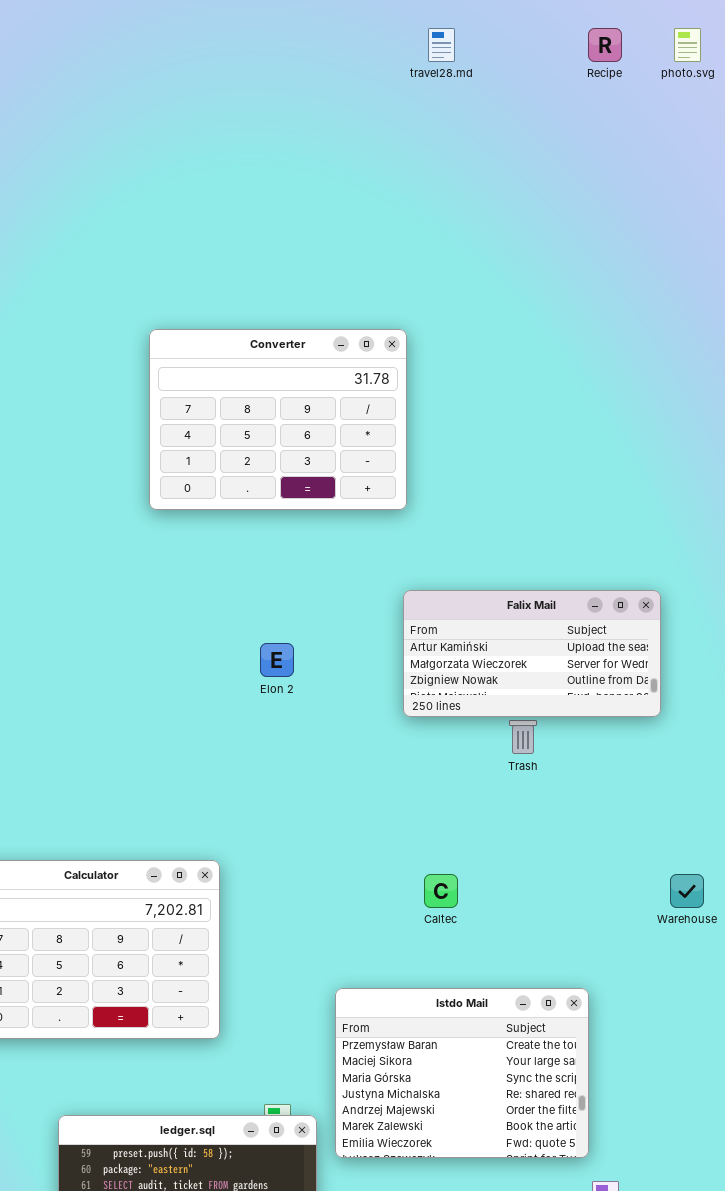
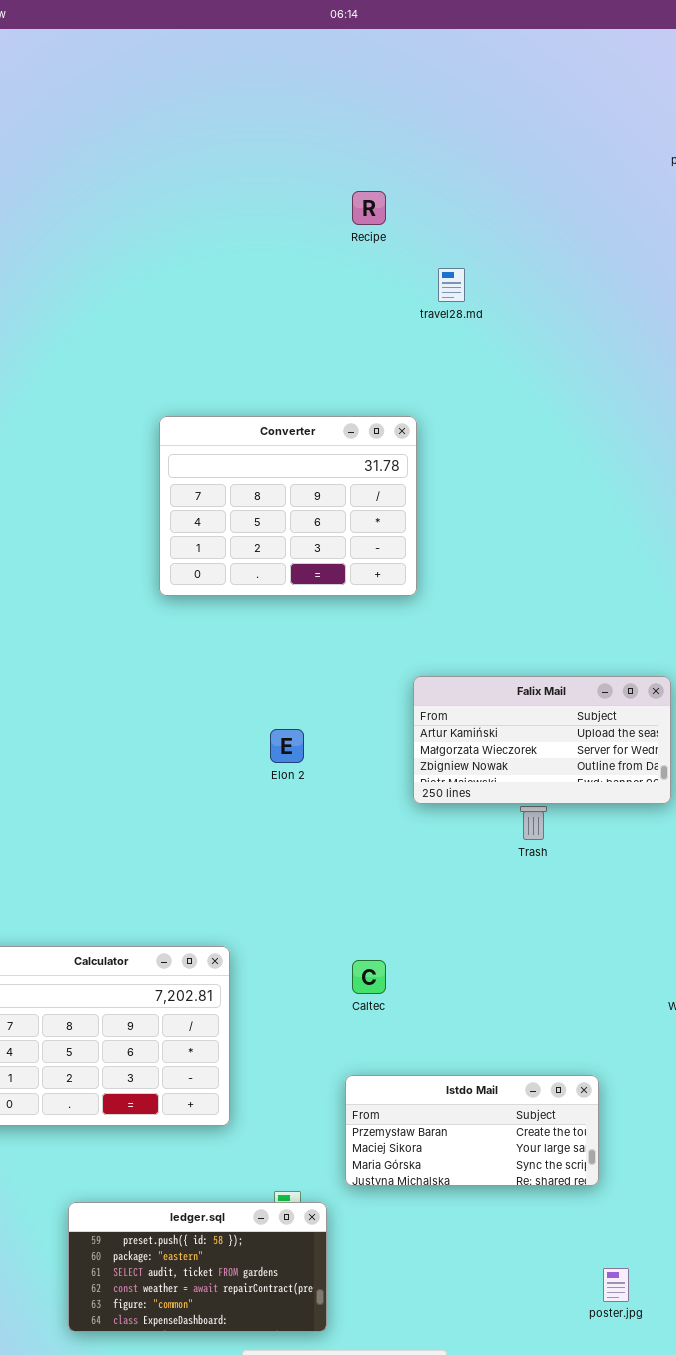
travel28.md: [428,28,455,62] -> [438,268,465,302], moved
Recipe: [588,28,622,62] -> [352,191,386,225], moved
Caltec: [424,874,458,908] -> [352,960,386,994], moved
Istdo Mail: [335,988,589,1158] -> [345,1075,599,1186], resized

